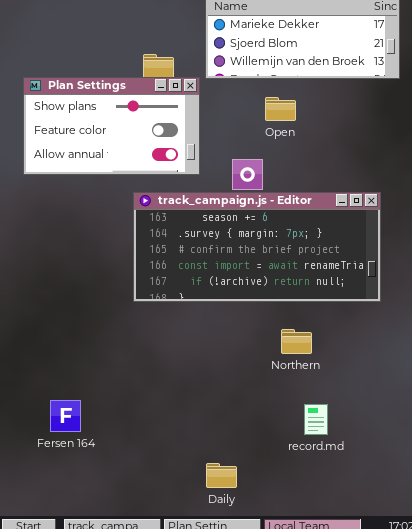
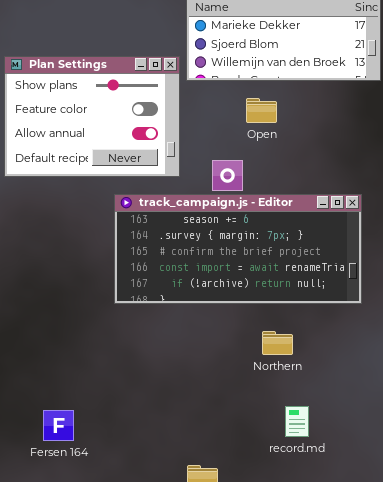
Plan Settings: [23,77,200,175] -> [4,56,180,177], resized
Fersen 164: [50,400,81,432] -> [43,410,74,441], moved

